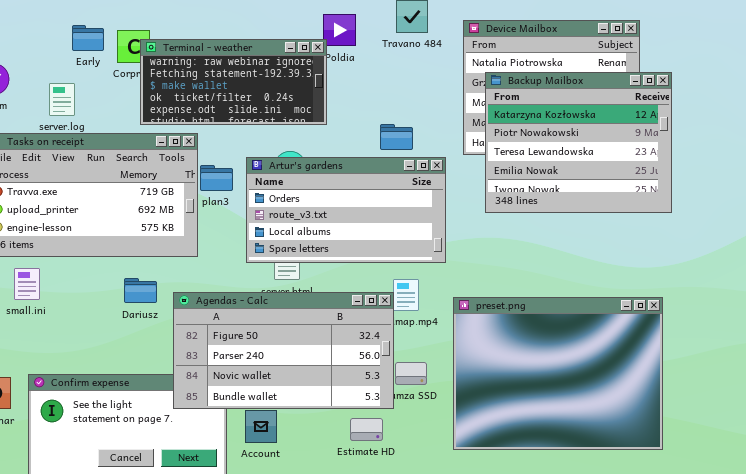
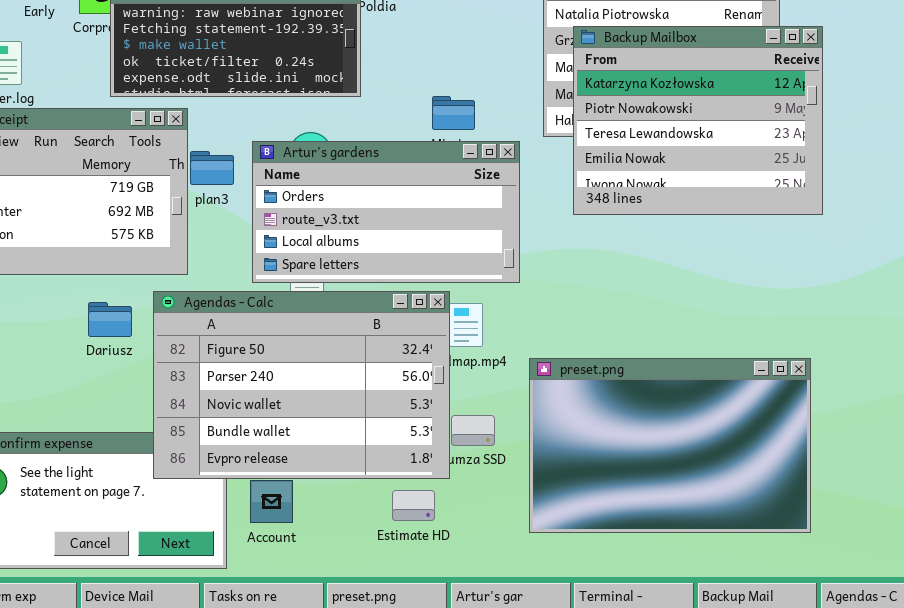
Agendas - Calc: [173,292,394,409] -> [153,291,450,479], resized
preset.png: [453,297,663,450] -> [529,358,811,533], resized

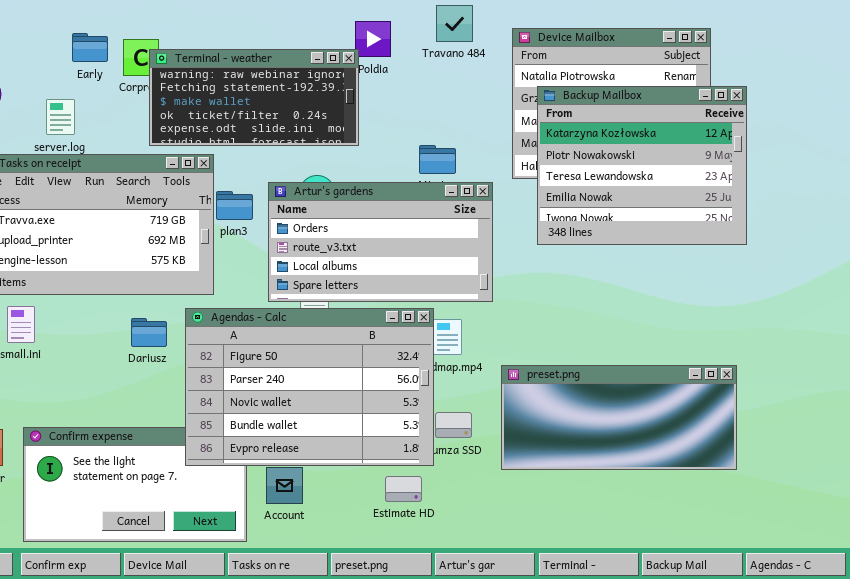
preset.png: [529,358,811,533] -> [501,365,737,470], resized

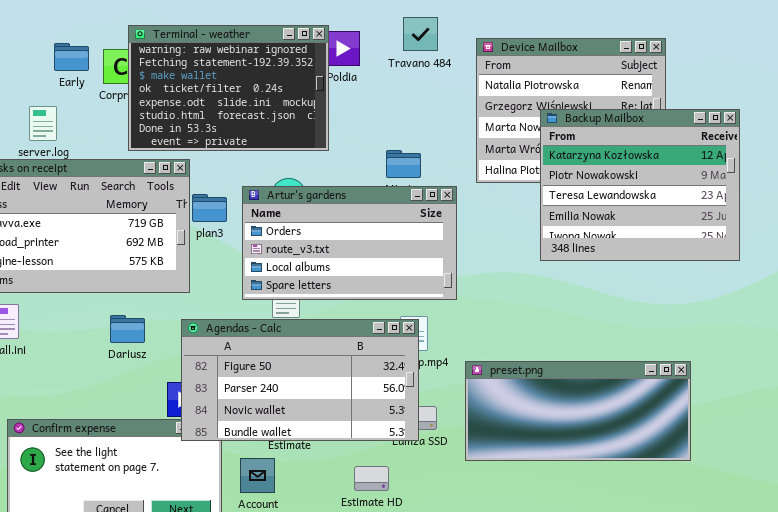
Terminal - weather: [149,49,359,146] -> [128,25,329,151], resized
Backup Mailbox: [537,86,747,245] -> [540,109,740,261], moved
Agendas - Calc: [185,308,434,466] -> [181,319,419,441], moved, resized

